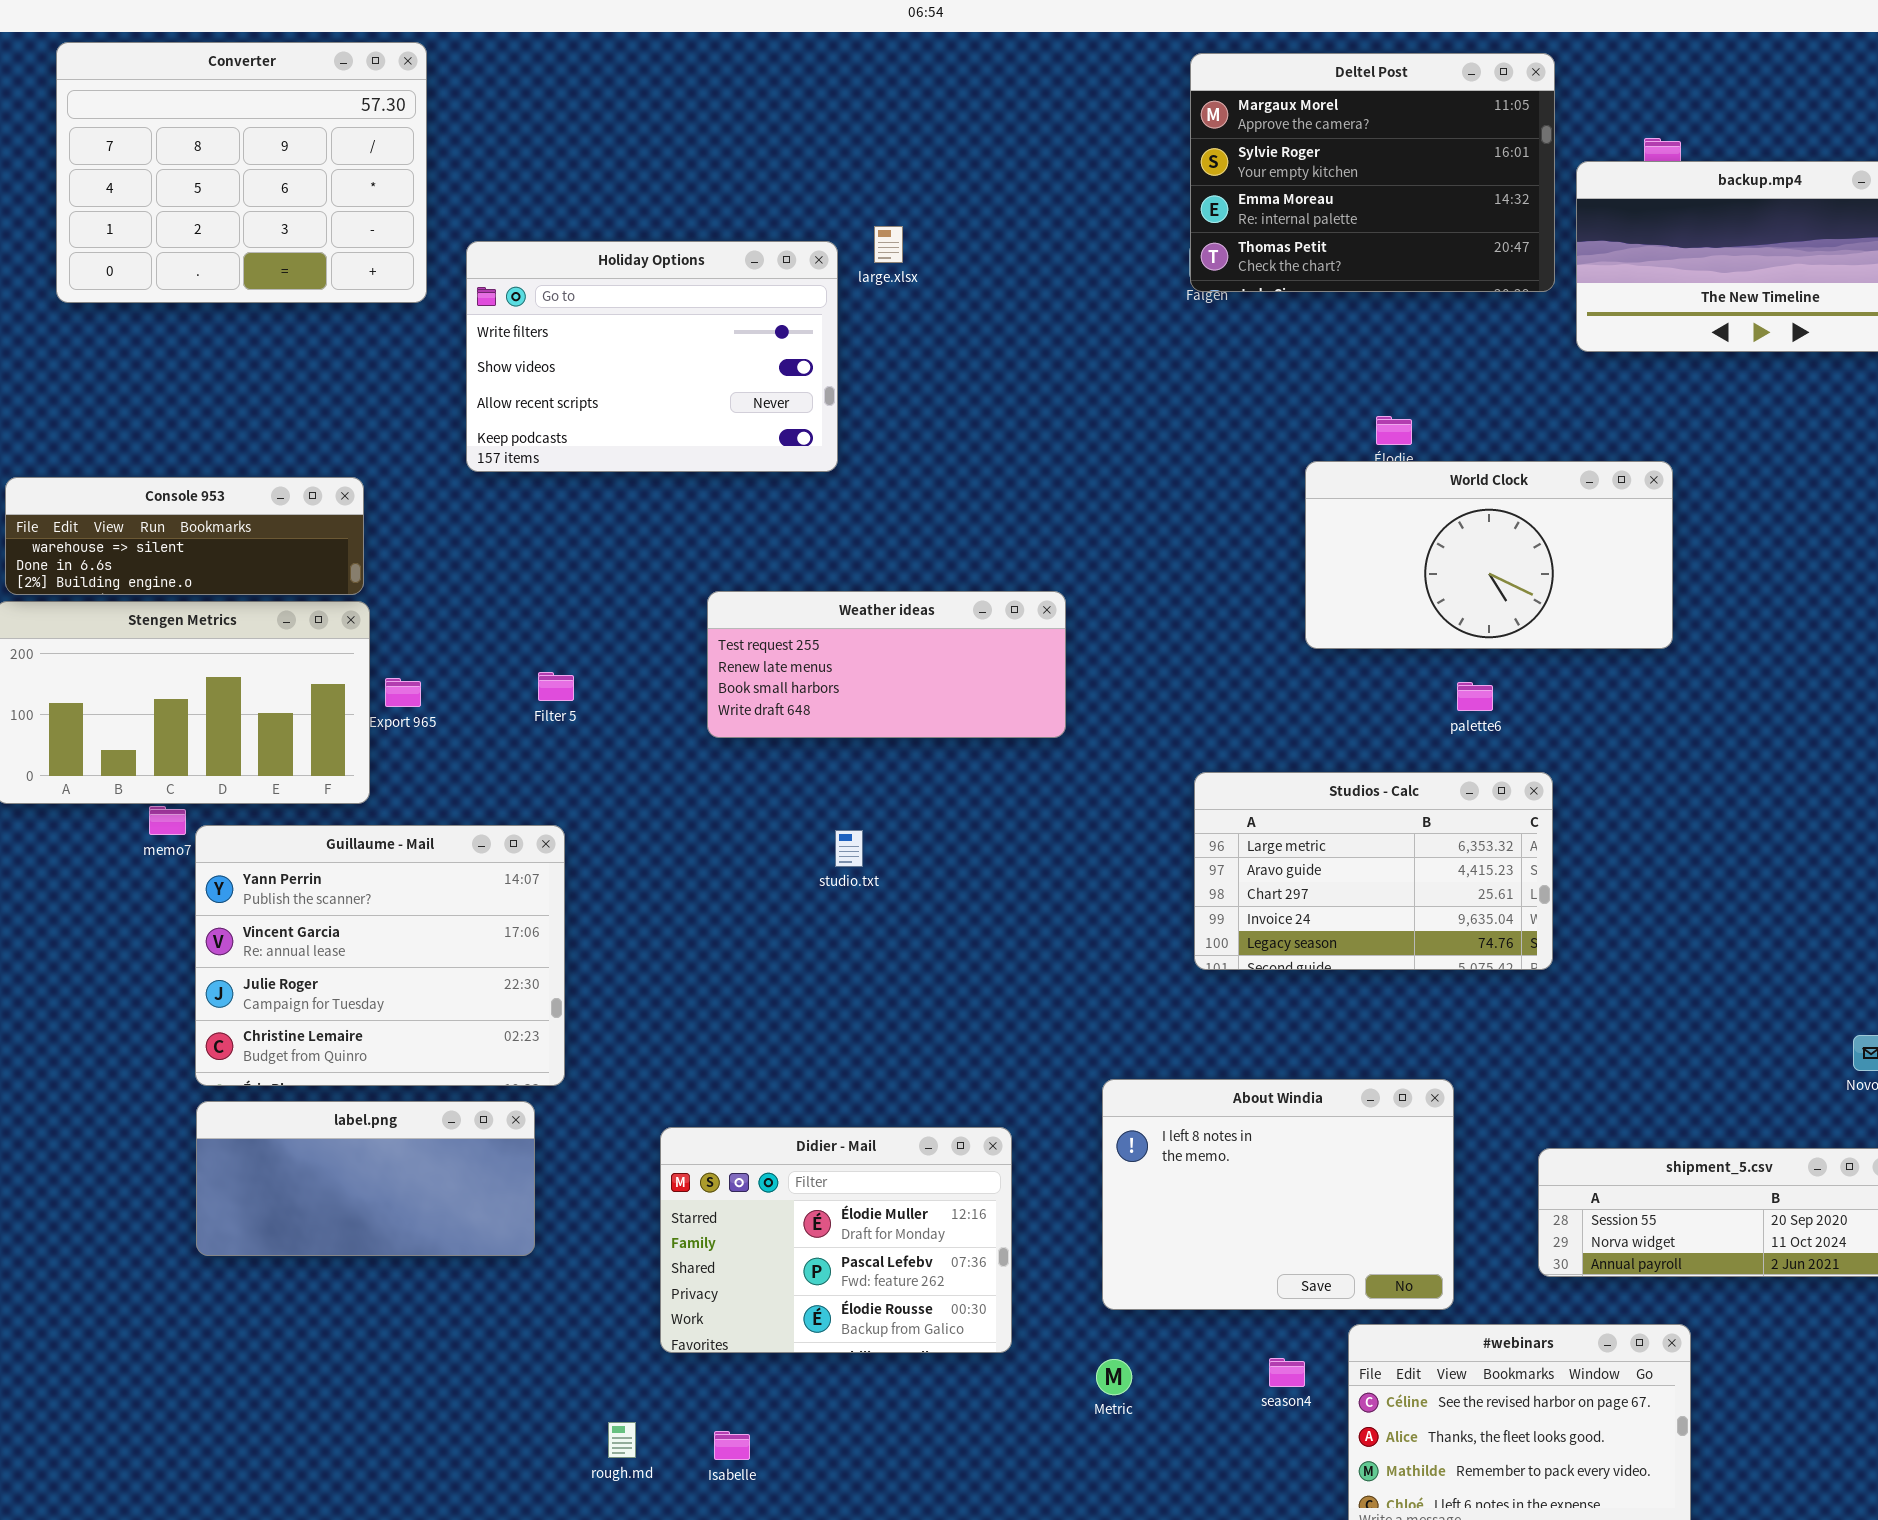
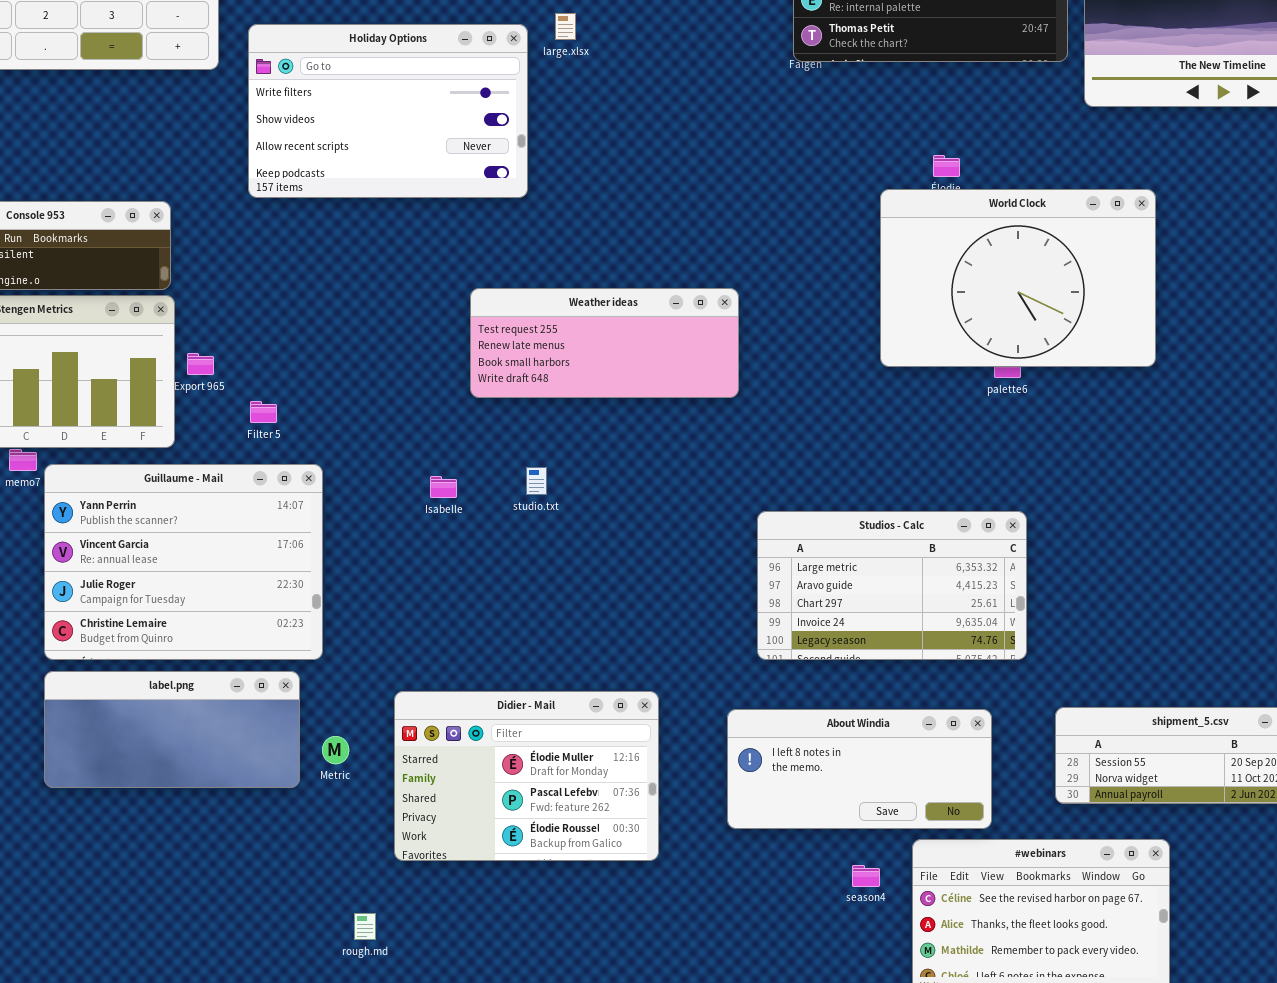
World Clock: [1305,461,1673,649] -> [880,189,1156,367], resized
Weather ideas: [707,591,1066,738] -> [470,288,739,398], moved
Filter 5: [538,672,574,701] -> [250,401,277,423], moved
Studios - Calc: [1194,772,1553,970] -> [757,511,1027,660], moved
About Windia: [1102,1079,1454,1310] -> [727,709,992,829], resized
Metric: [1096,1359,1132,1395] -> [322,736,349,764], moved
Isabelle: [714,1431,750,1460] -> [430,476,457,498], moved

